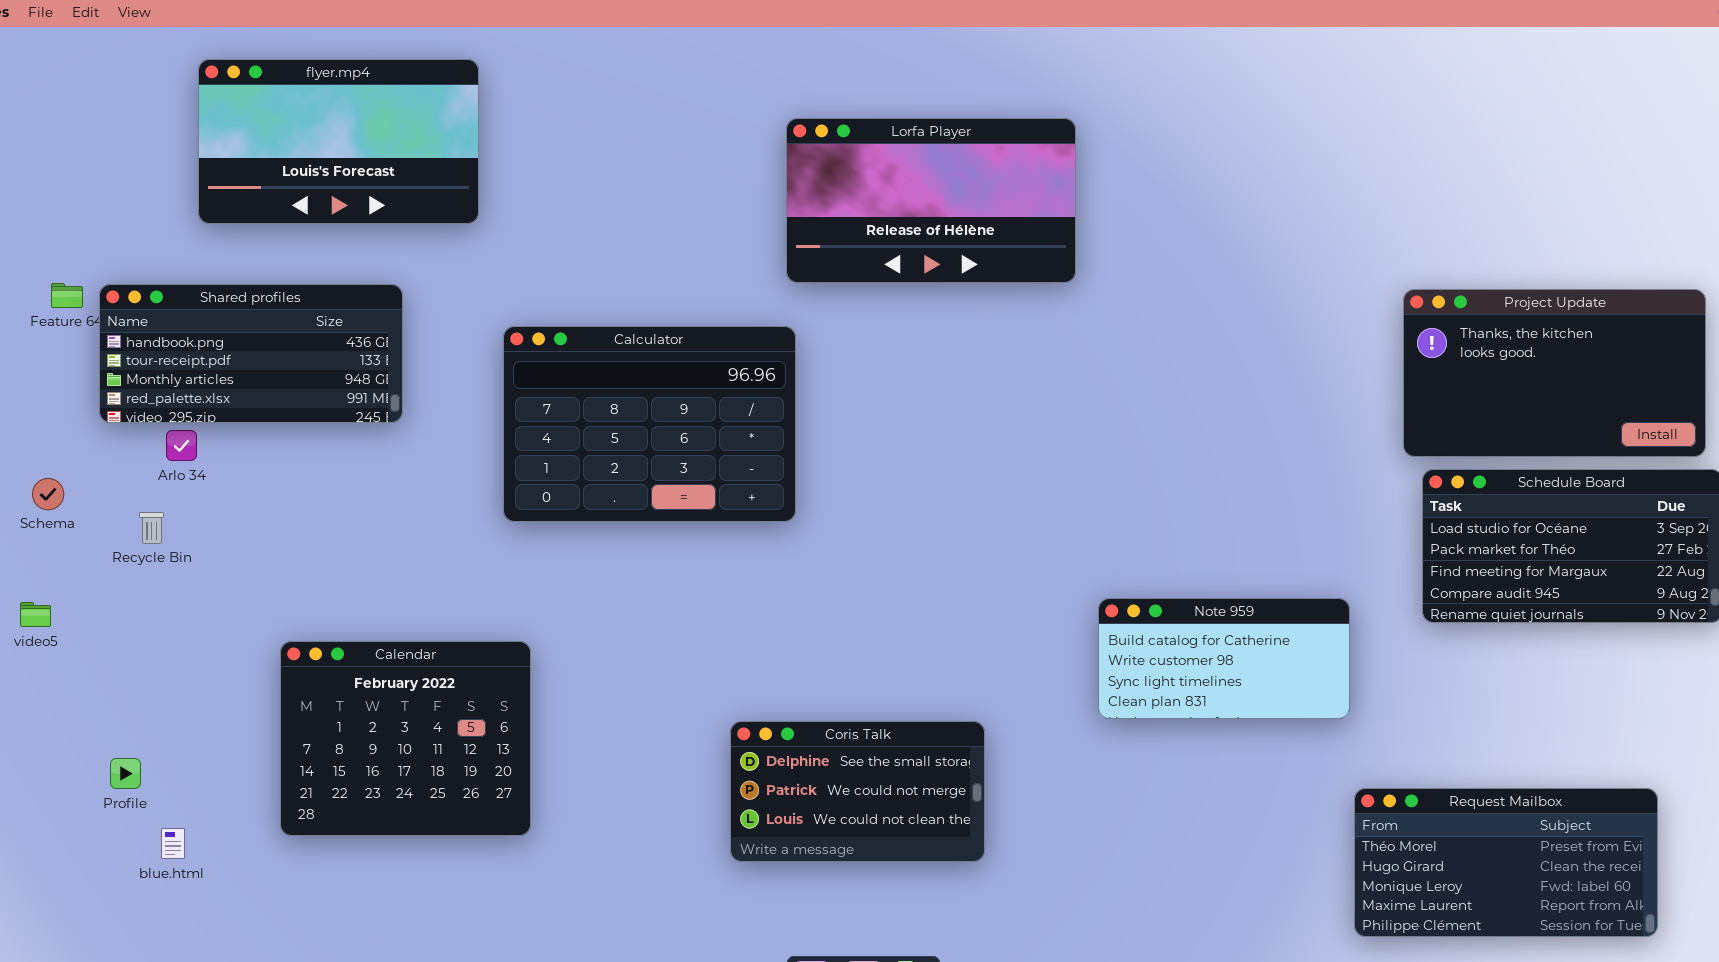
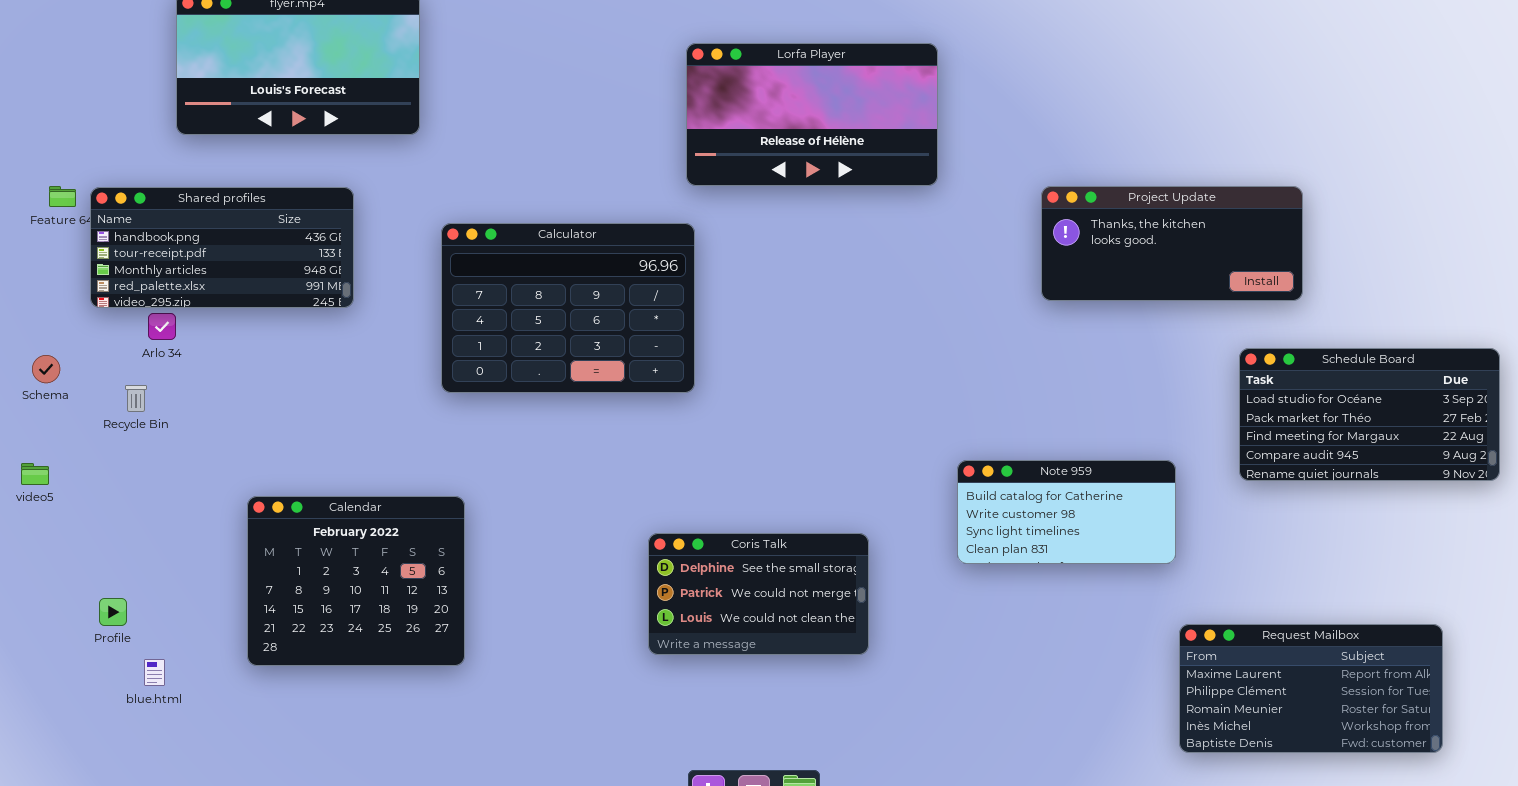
Project Update: [1403,289,1706,457] -> [1041,186,1303,301], moved, resized
Coris Talk: [730,721,985,862] -> [648,533,869,655], moved
Request Mailbox: [1354,788,1658,937] -> [1179,624,1443,753], scrolled down 3 rows

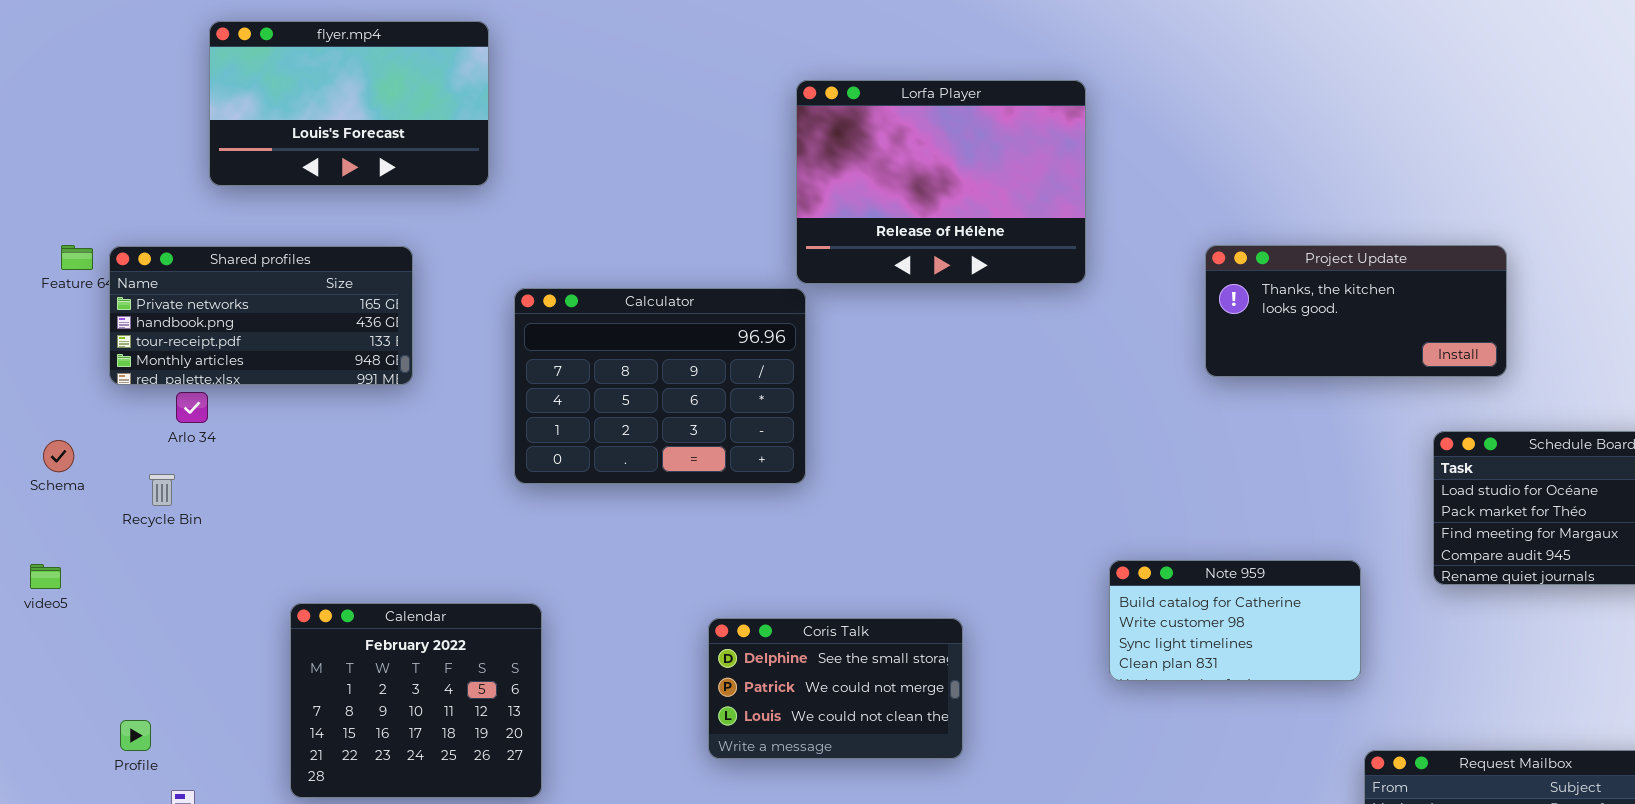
Lorfa Player: [686,43,938,186] -> [796,80,1086,284], resized
Shared profiles: [90,187,354,308] -> [109,246,413,385], scrolled up 1 row
Coris Talk: [648,533,869,655] -> [708,618,963,759], moved

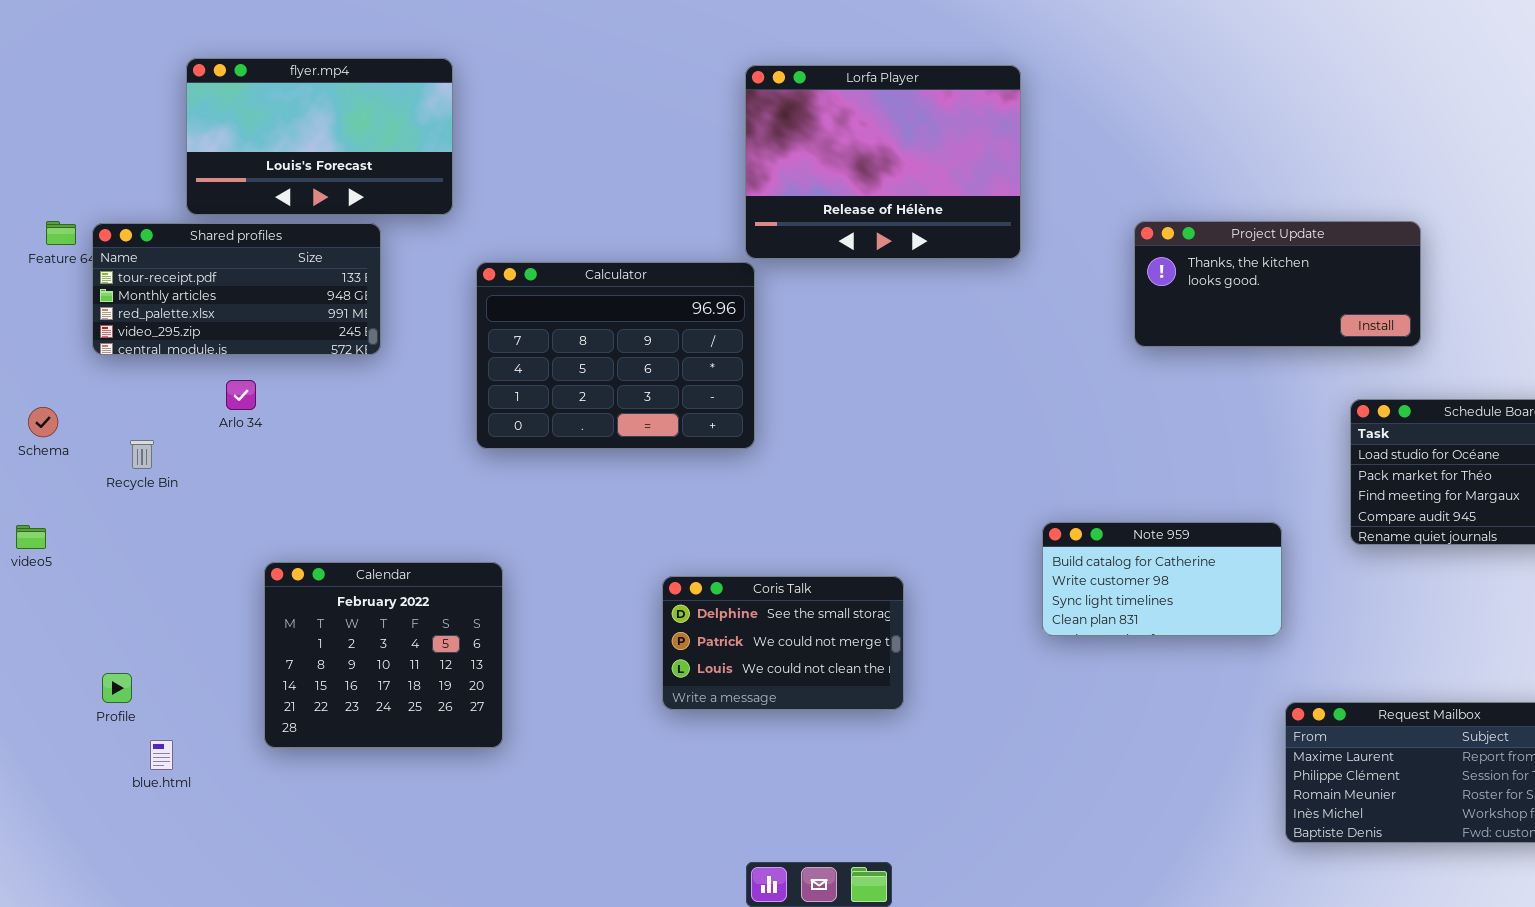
flyer.mp4: [209,21,489,186] -> [186,58,453,215], moved
Shared profiles: [109,246,413,385] -> [92,223,381,355], scrolled down 2 rows
Arlo 34: [176,392,208,423] -> [226,380,256,410], moved

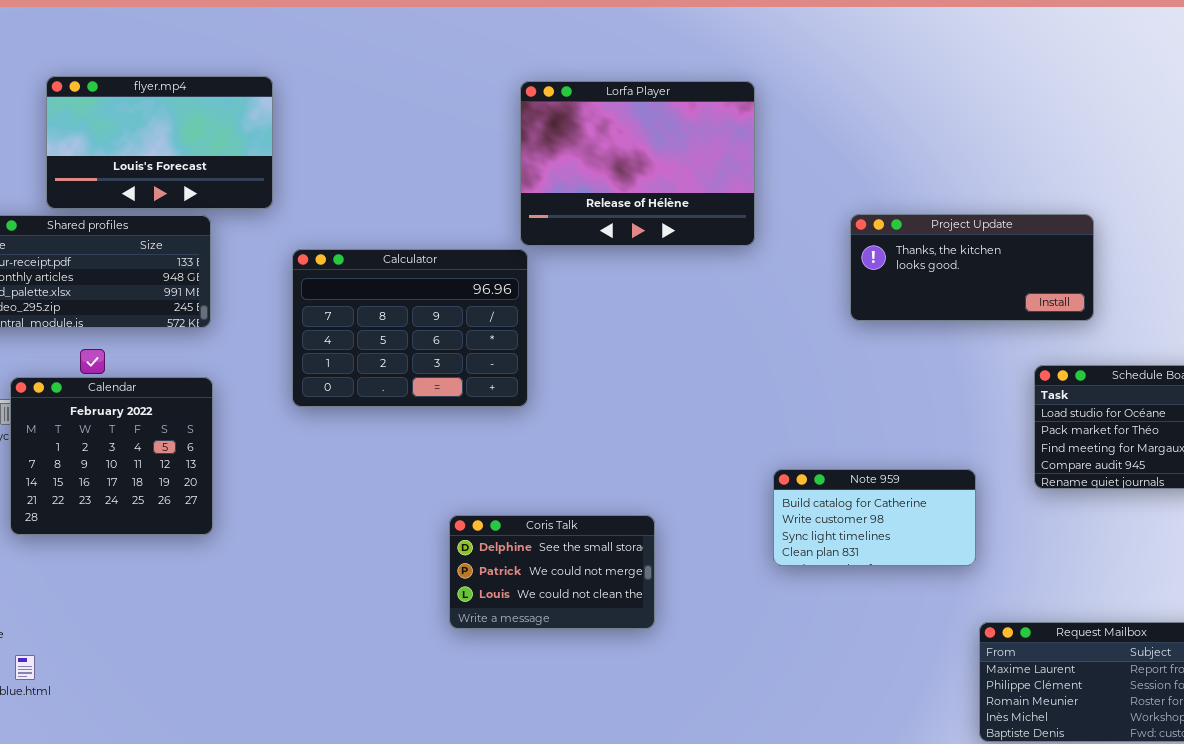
Calendar: [264,562,503,748] -> [10,377,213,535], moved

